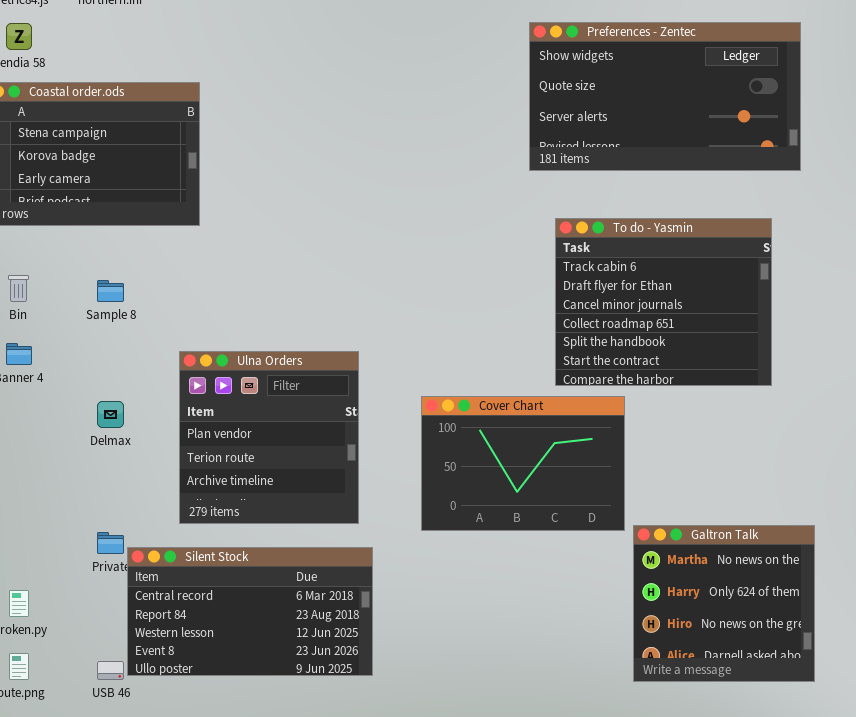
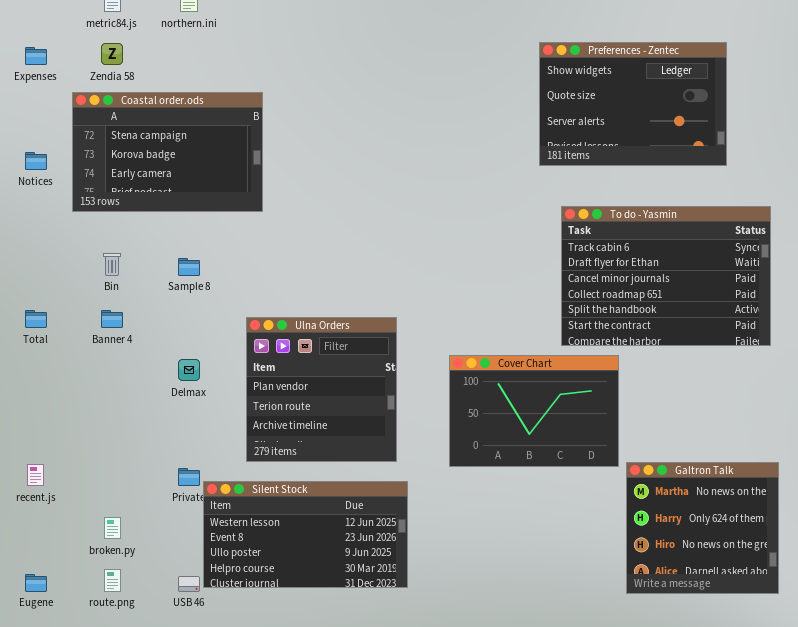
Preferences - Zentec: [529,22,801,171] -> [539,42,727,166], resized
To do - Yasmin: [555,218,772,386] -> [561,206,771,346], resized
Silent Stock: [127,547,373,676] -> [203,481,408,588], scrolled down 2 rows

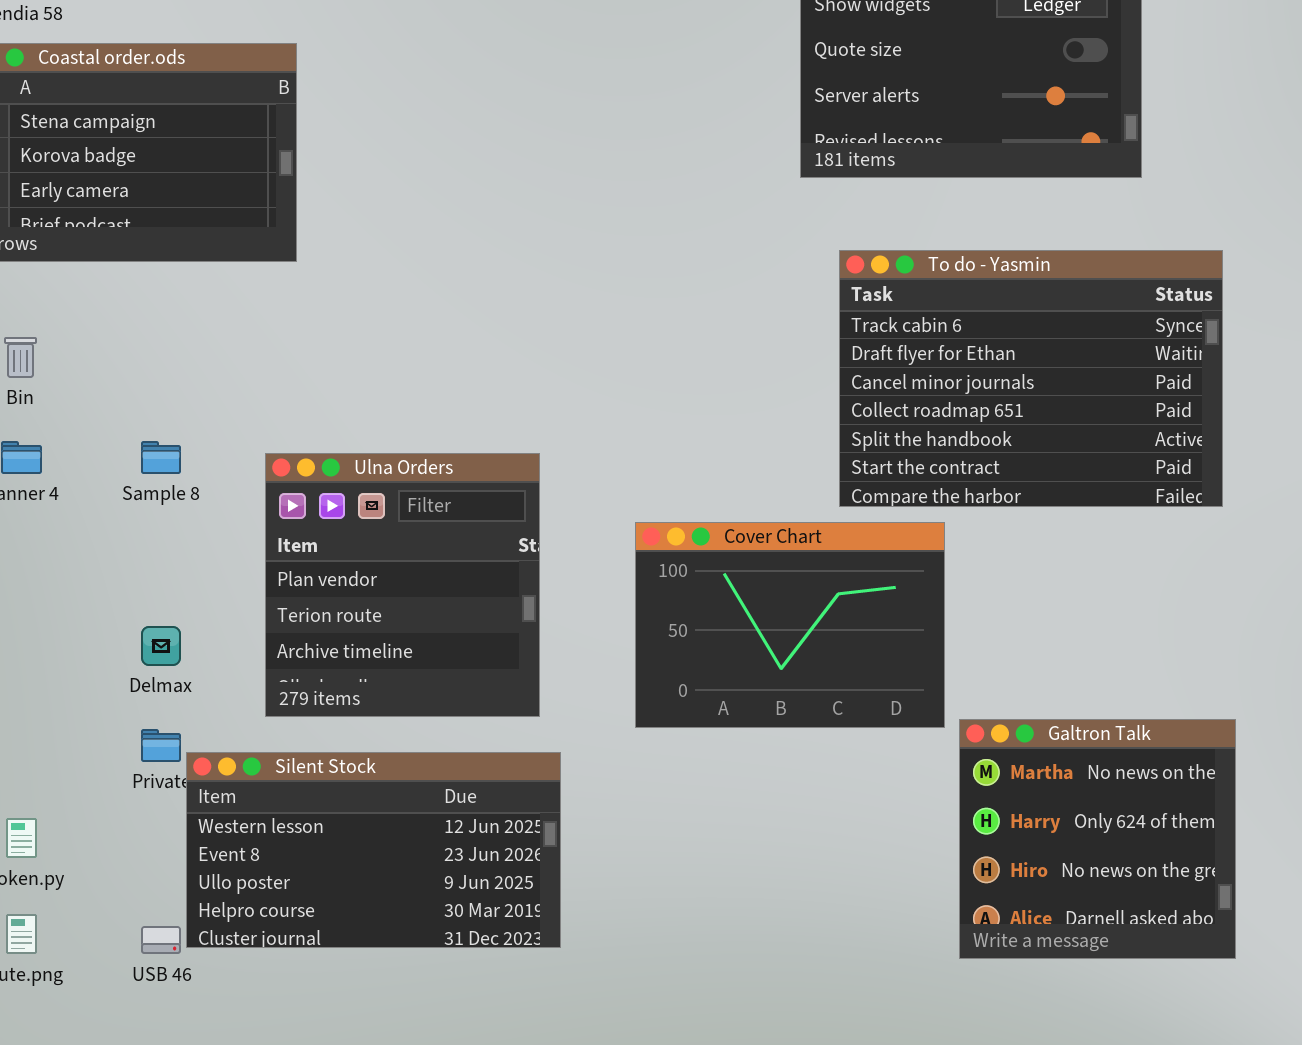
Sample 8: [178,258,200,276] -> [141,441,181,474], moved
Delmax: [178,359,200,381] -> [141,626,181,666], moved

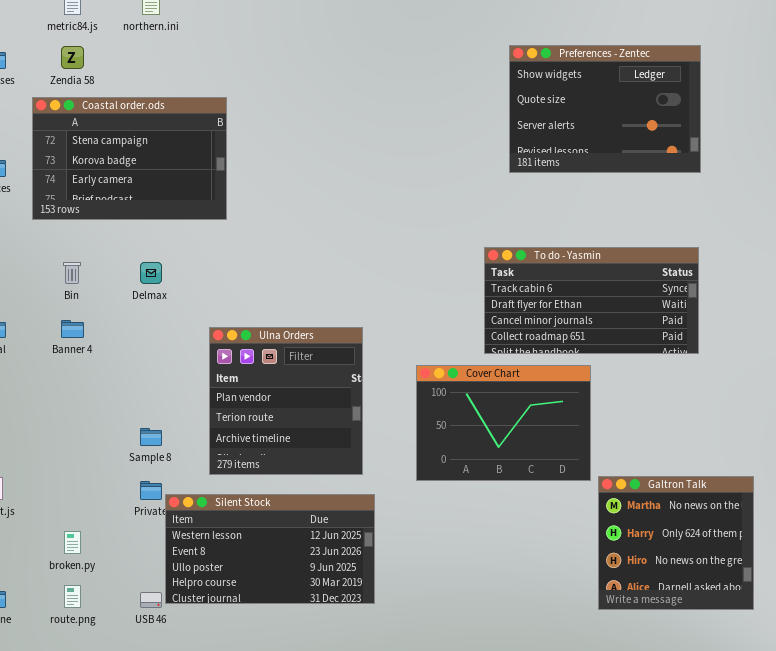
To do - Yasmin: [839,250,1223,507] -> [484,247,699,354], moved, resized
Sample 8: [141,441,181,474] -> [140,428,162,446], moved
Delmax: [141,626,181,666] -> [140,262,162,284], moved

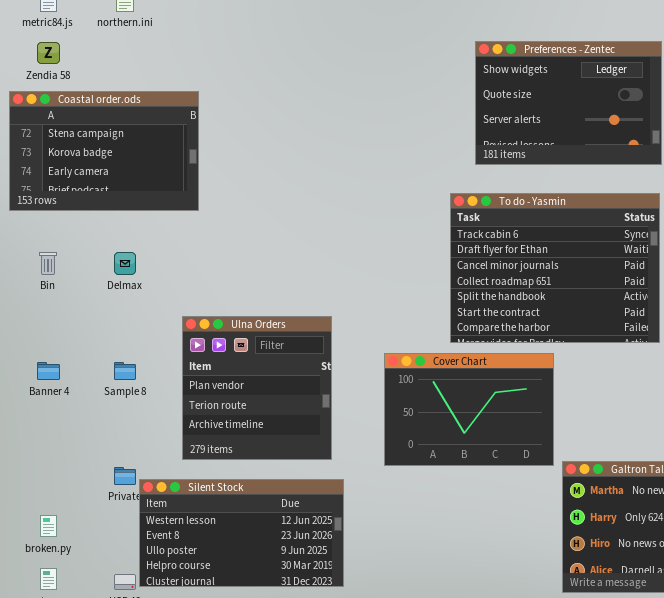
To do - Yasmin: [484,247,699,354] -> [450,193,660,343], resized
Banner 4: [61,320,84,338] -> [37,362,60,380], moved
Sample 8: [140,428,162,446] -> [114,362,136,380], moved

